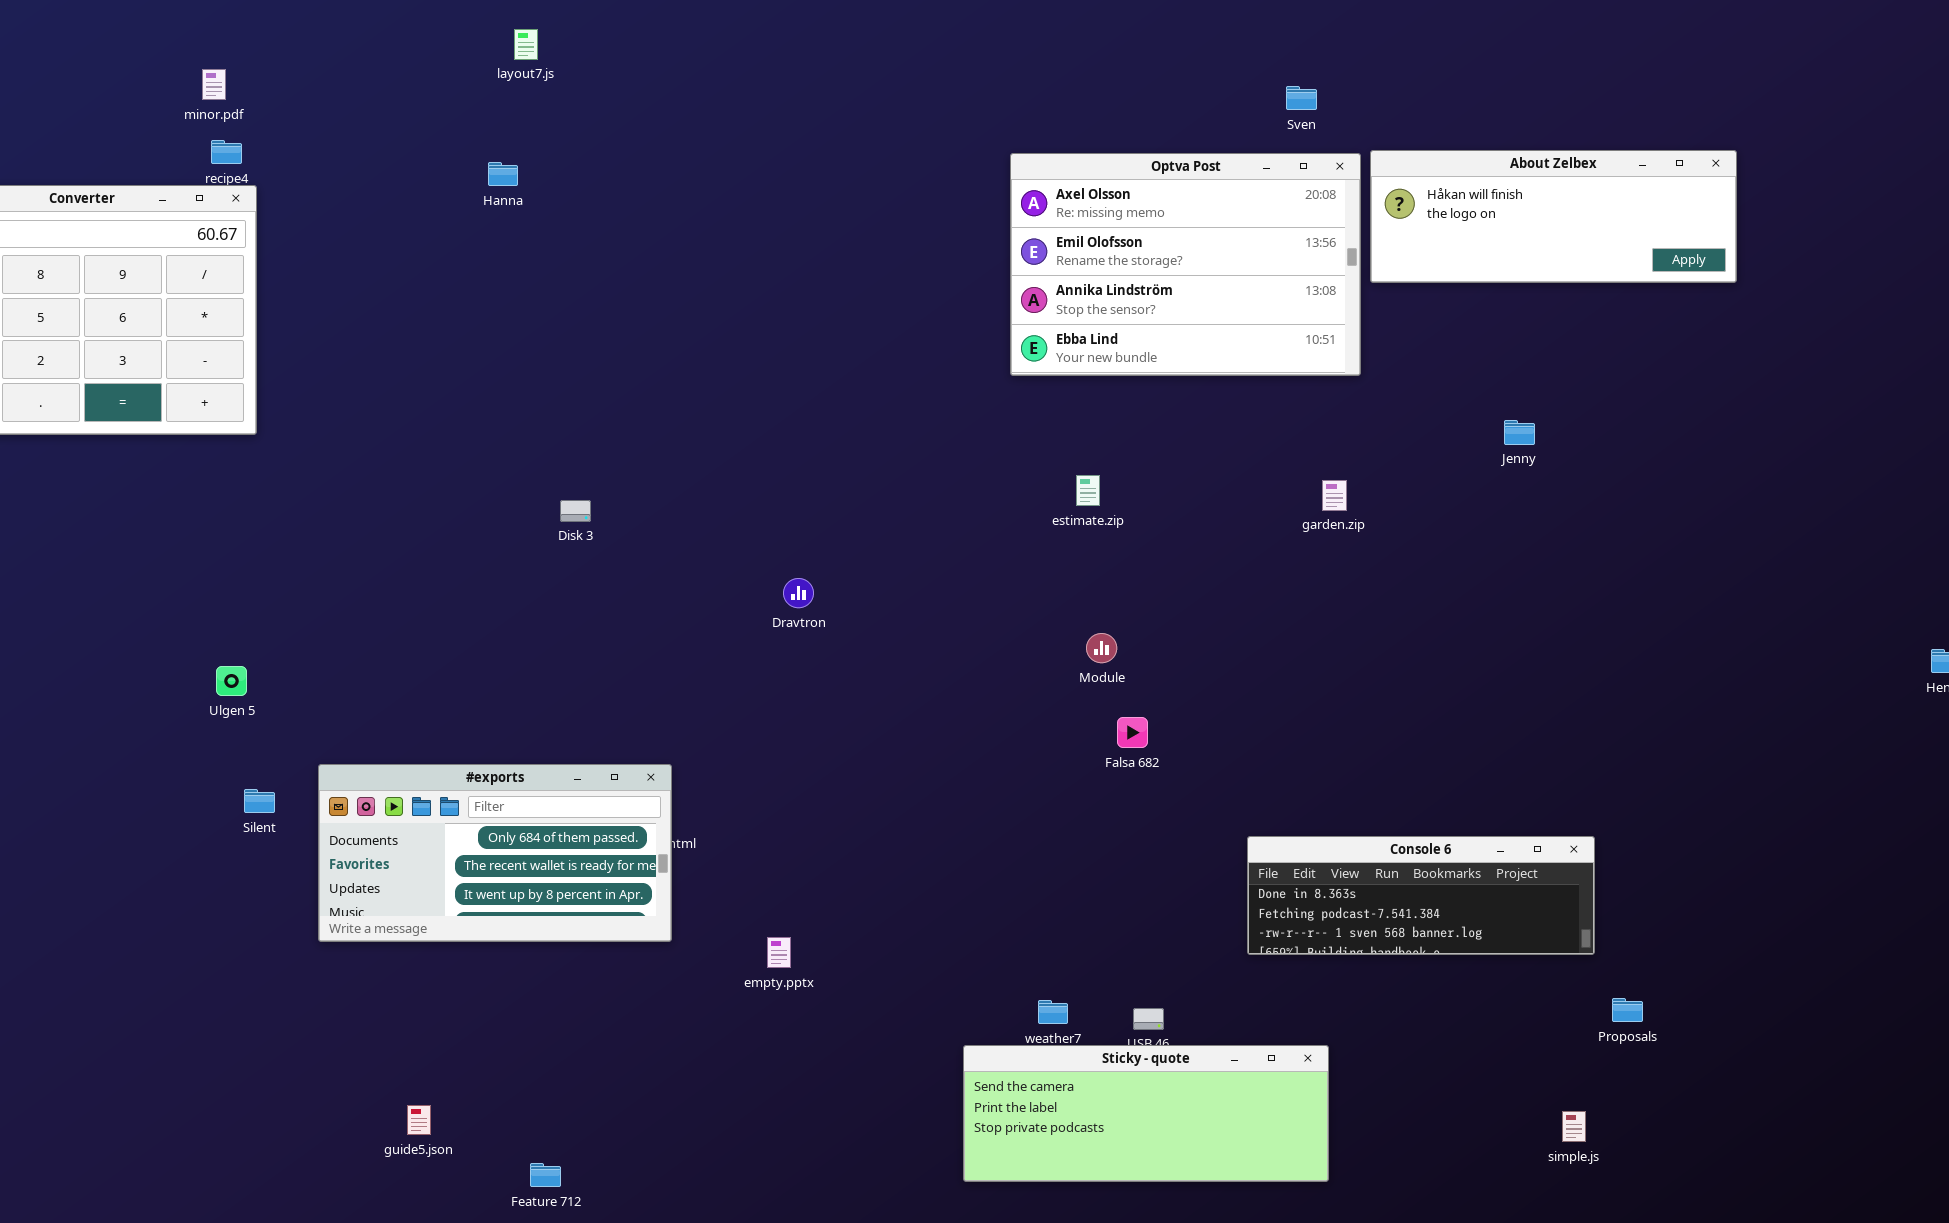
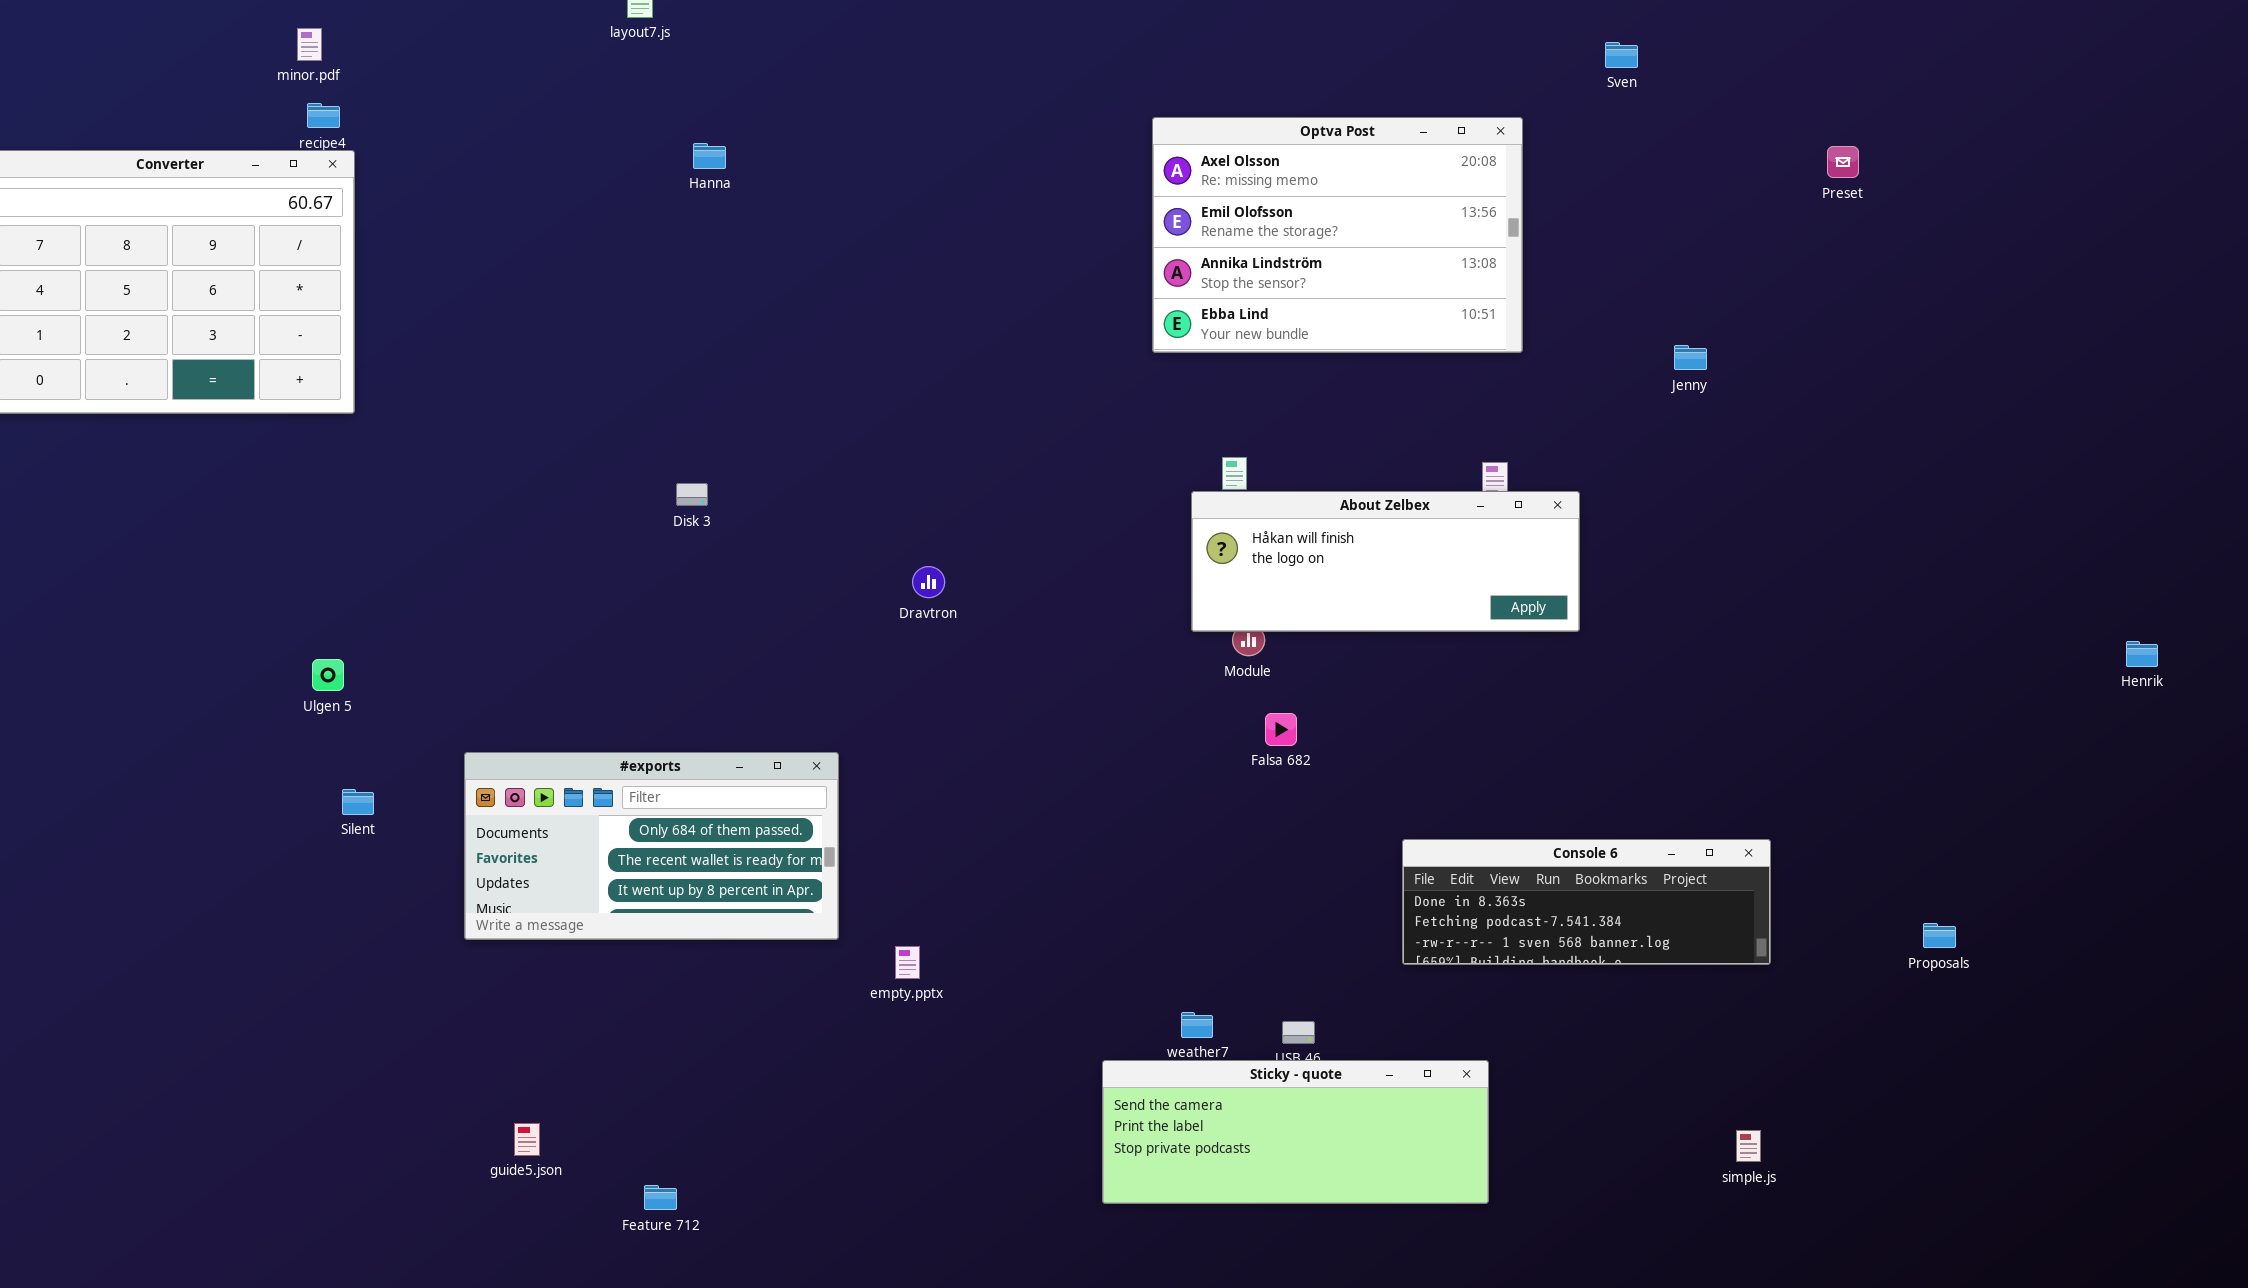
Sven: [1286,86,1317,110] -> [1605,42,1638,68], moved
About Zelbex: [1370,150,1737,283] -> [1191,491,1580,632], moved
Hanna: [488,162,518,186] -> [693,143,726,169], moved
Jenny: [1504,420,1535,445] -> [1674,345,1707,370], moved
#exports: [318,764,672,942] -> [464,752,839,940], moved
Proposals: [1612,998,1643,1022] -> [1923,923,1956,948], moved

